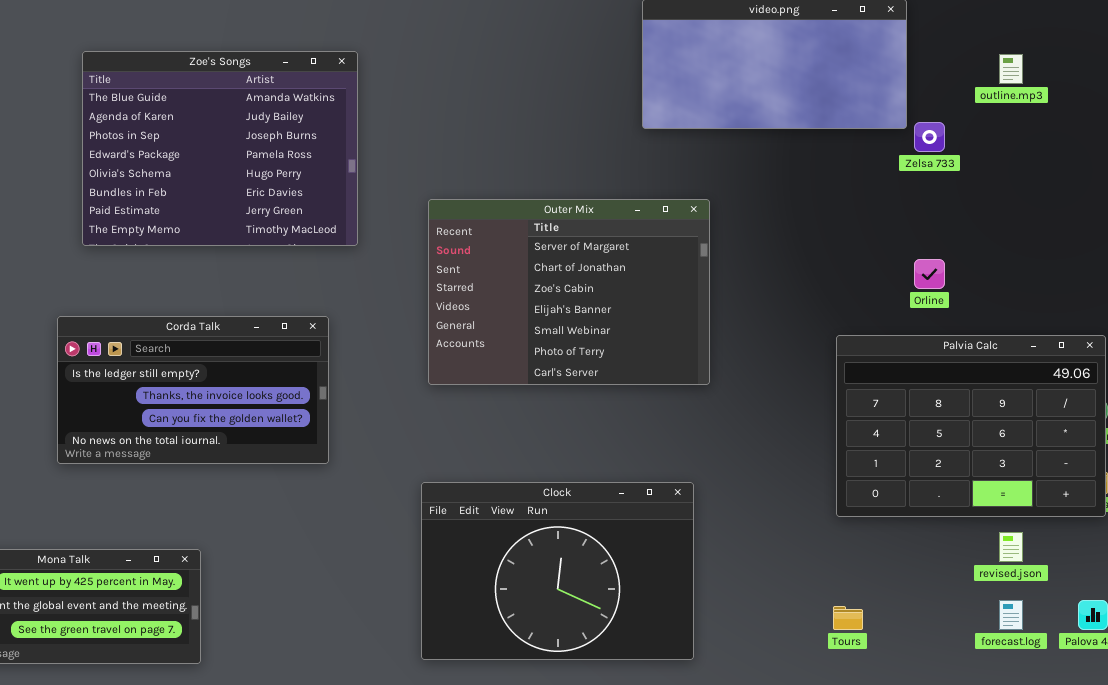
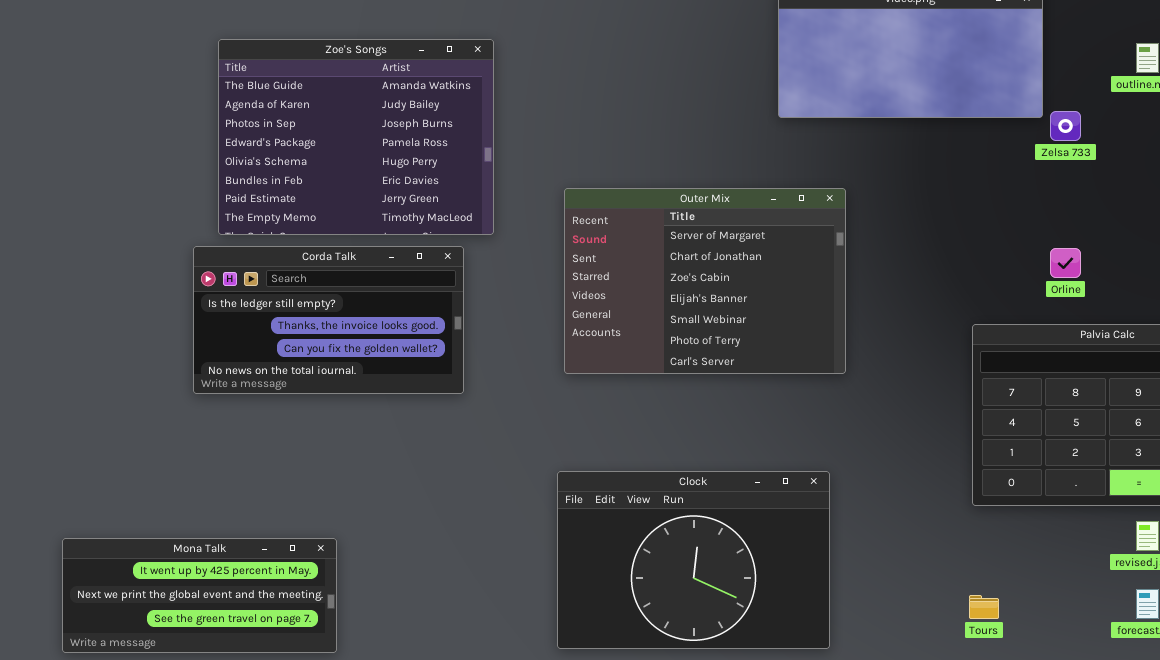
Corda Talk: [57,316,329,464] -> [193,246,464,394], moved

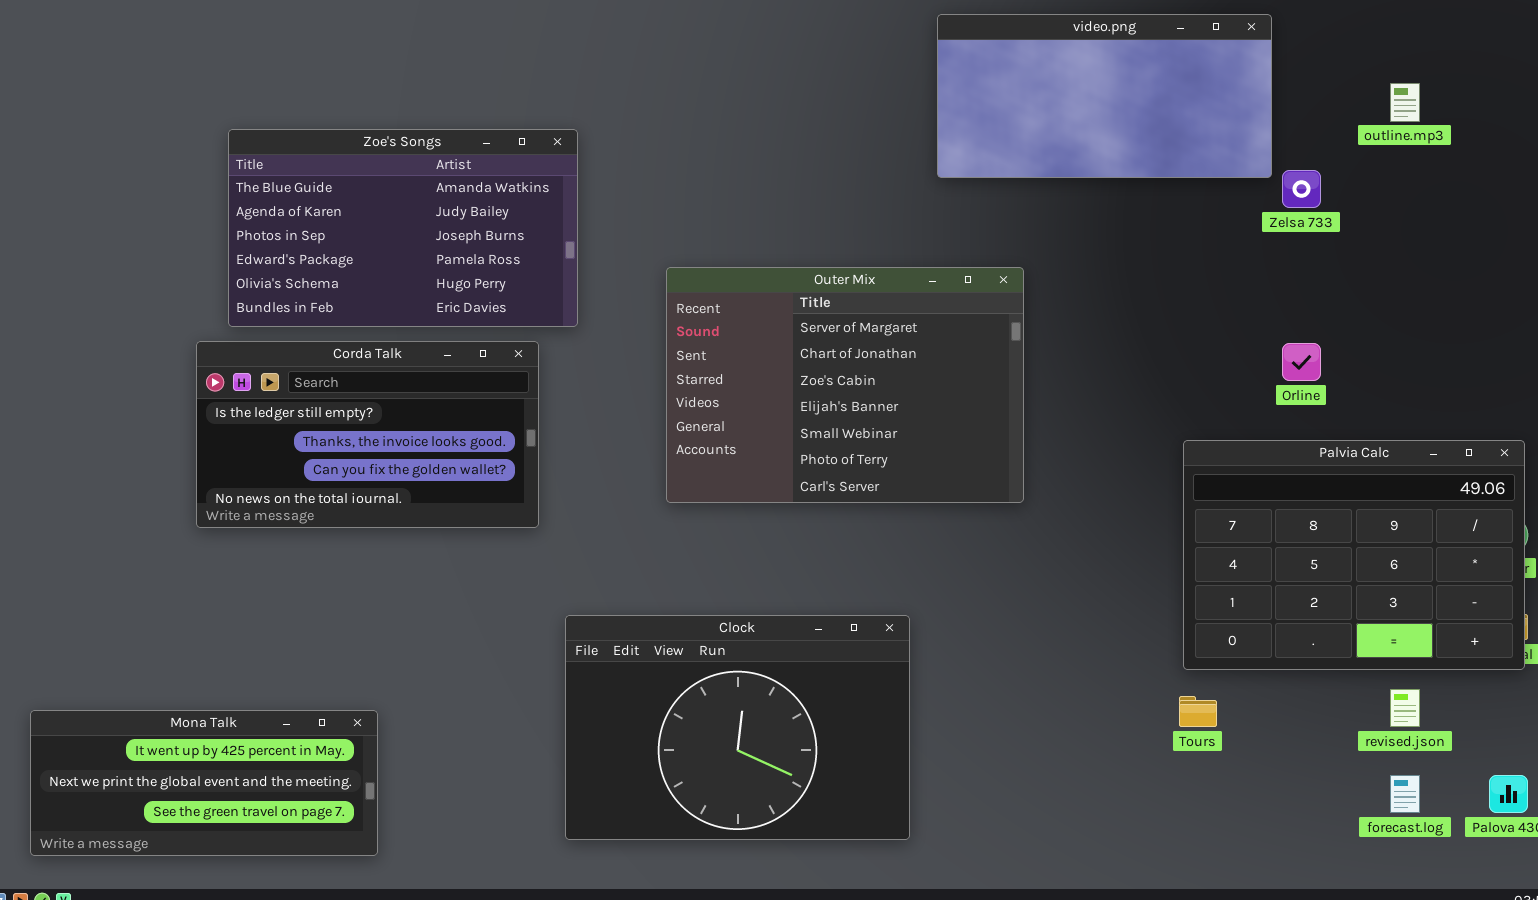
Zoe's Songs: [218,39,494,235] -> [228,129,578,327], resized
Clock: [557,471,830,649] -> [565,615,910,840], moved
Tours: [969,595,999,619] -> [1179,696,1217,727], moved

